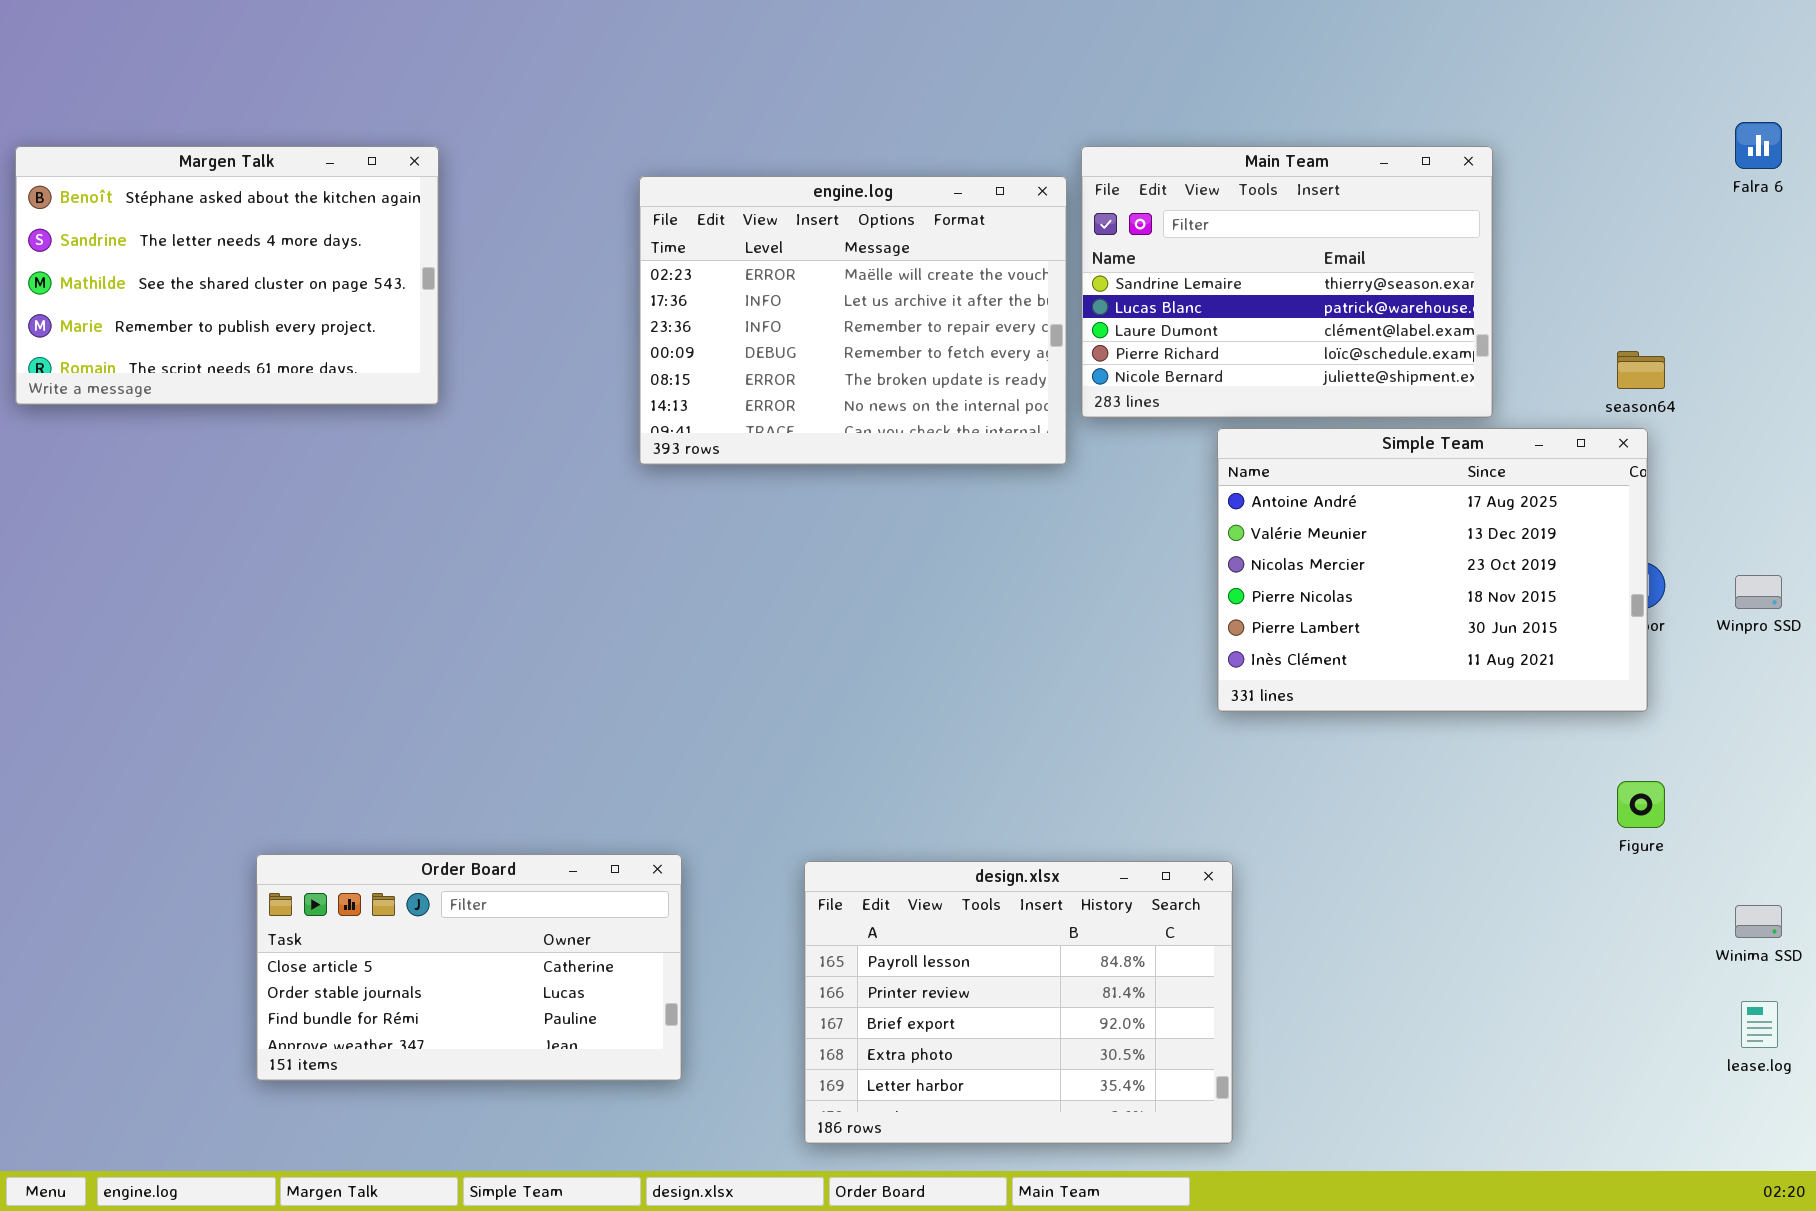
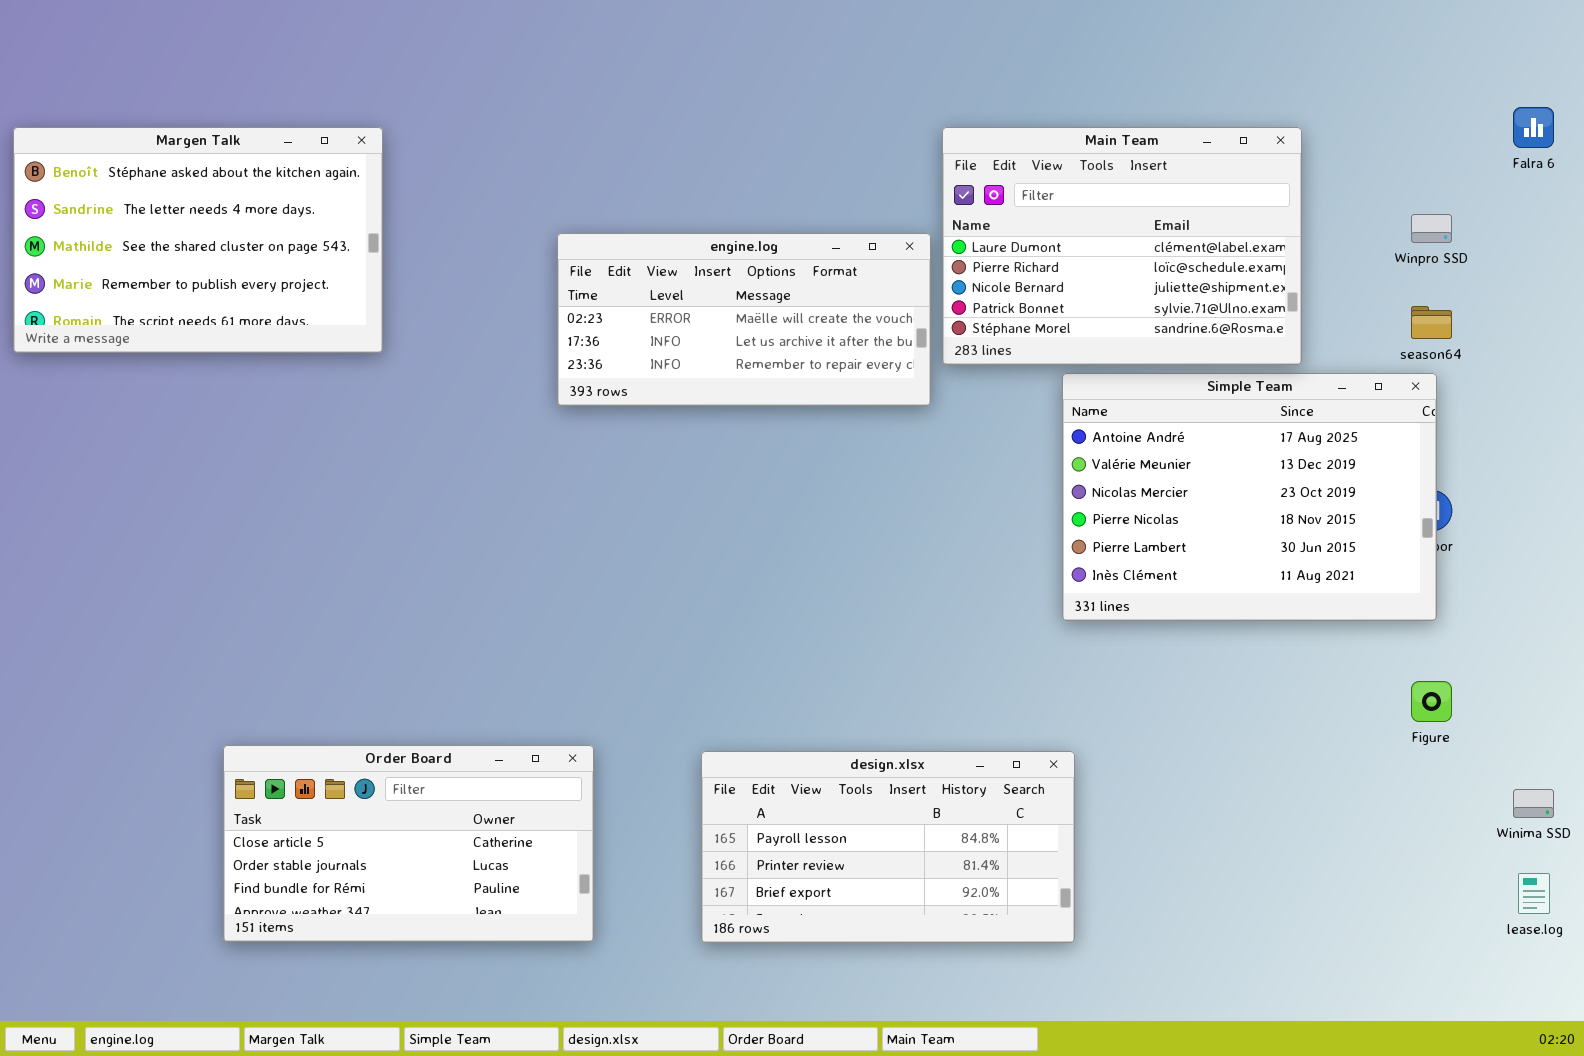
Main Team: [1081,146,1493,418] -> [942,127,1302,365], scrolled down 2 rows
engine.log: [639,176,1067,465] -> [557,233,931,406], resized
Winpro SSD: [1735,575,1782,609] -> [1411,214,1452,243], moved
design.xlsx: [804,861,1233,1144] -> [701,751,1075,943], resized

